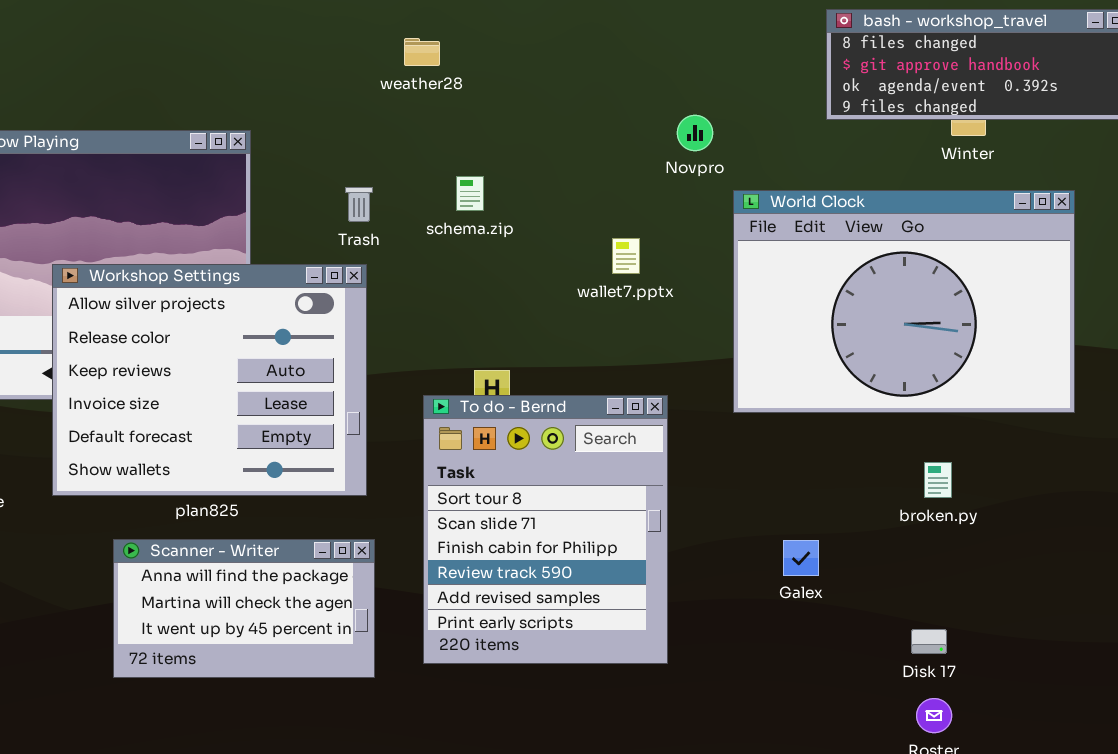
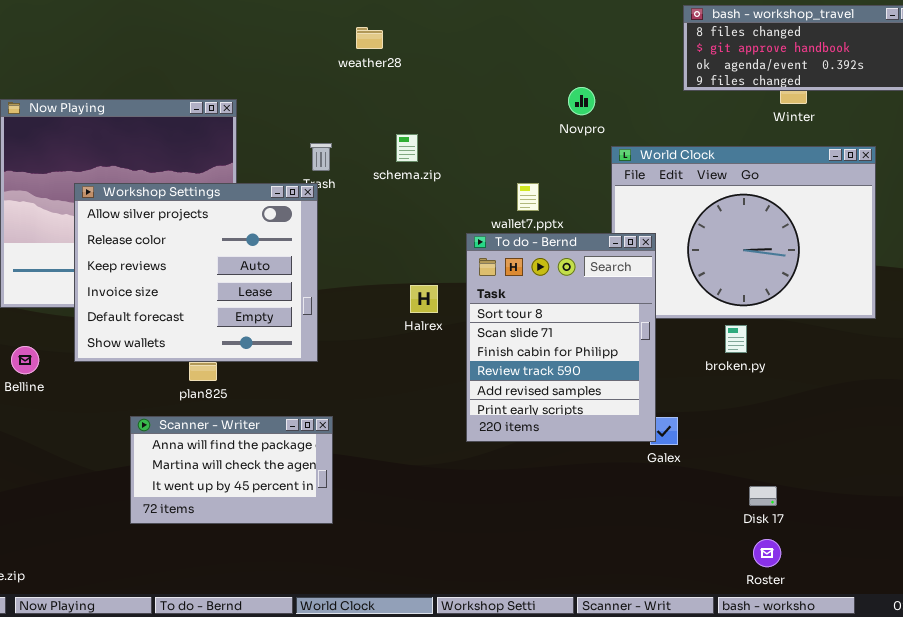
Workshop Settings: [52,264,367,496] -> [74,183,318,362], moved
To do - Bernd: [423,395,668,664] -> [466,233,656,442], moved
broken.py: [924,462,952,498] -> [725,325,747,353], moved

